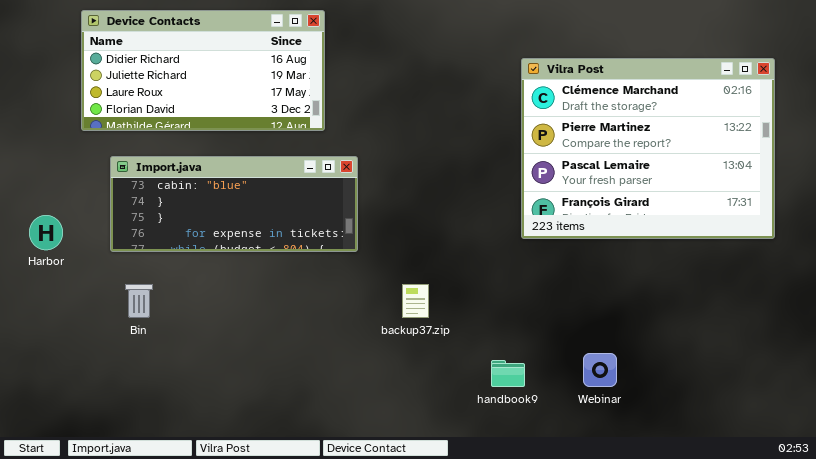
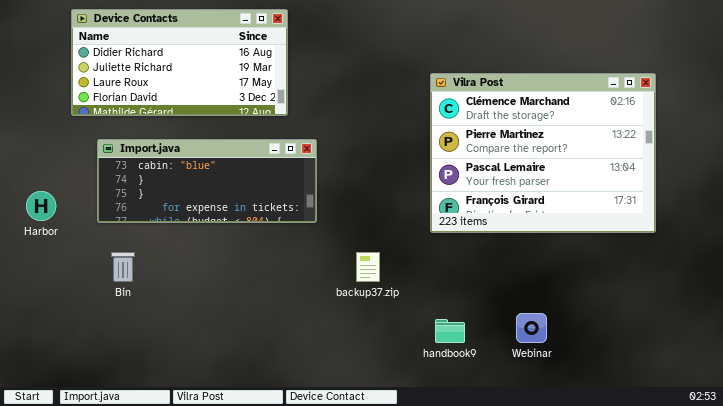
Vilra Post: [521,58,775,239] -> [430,73,656,233], moved

